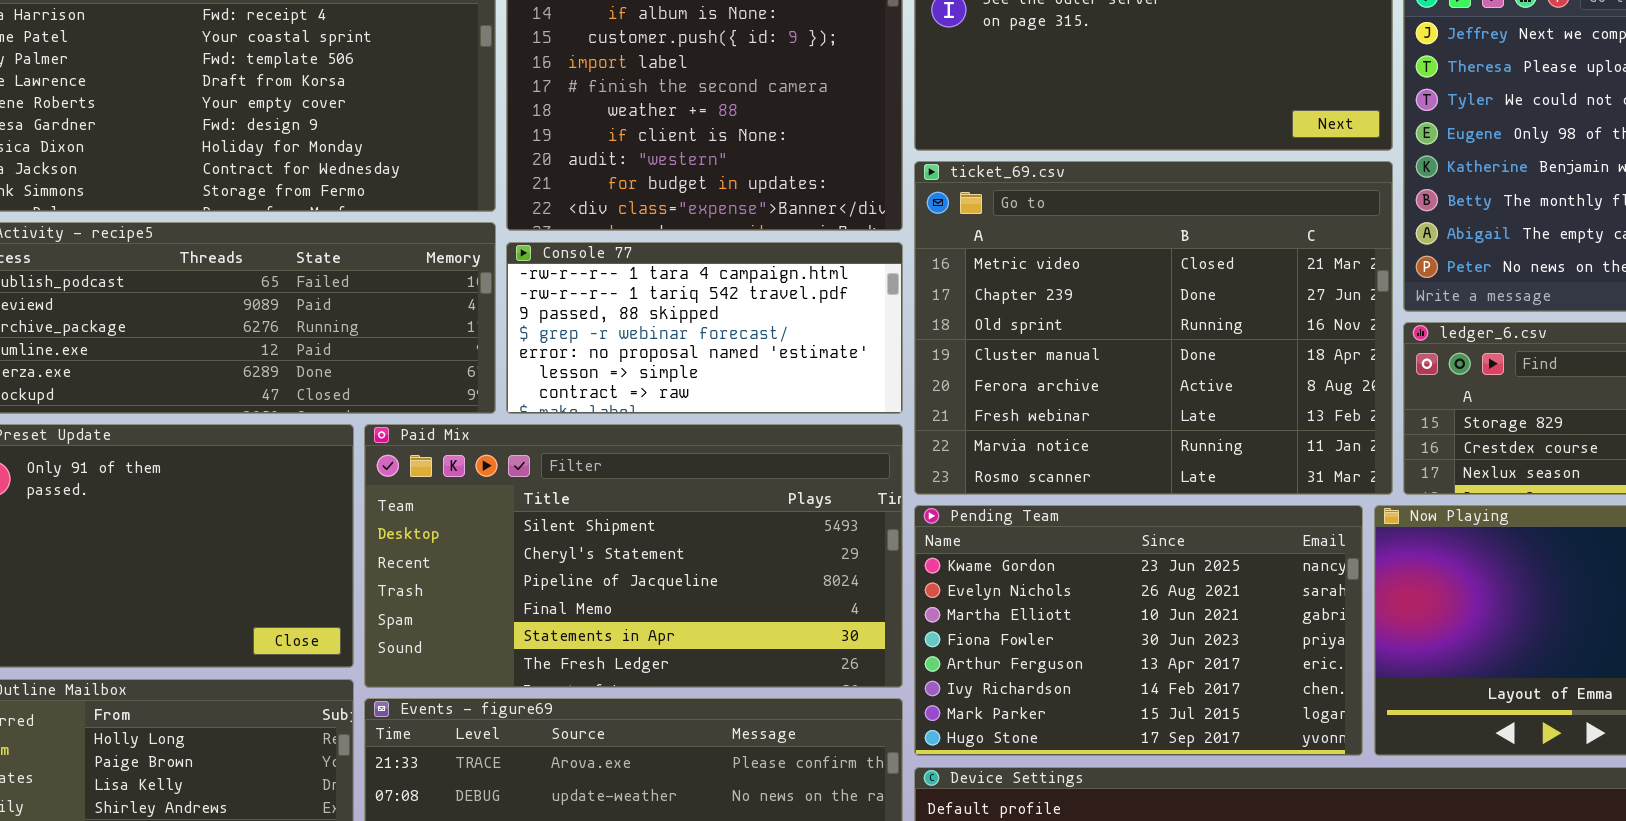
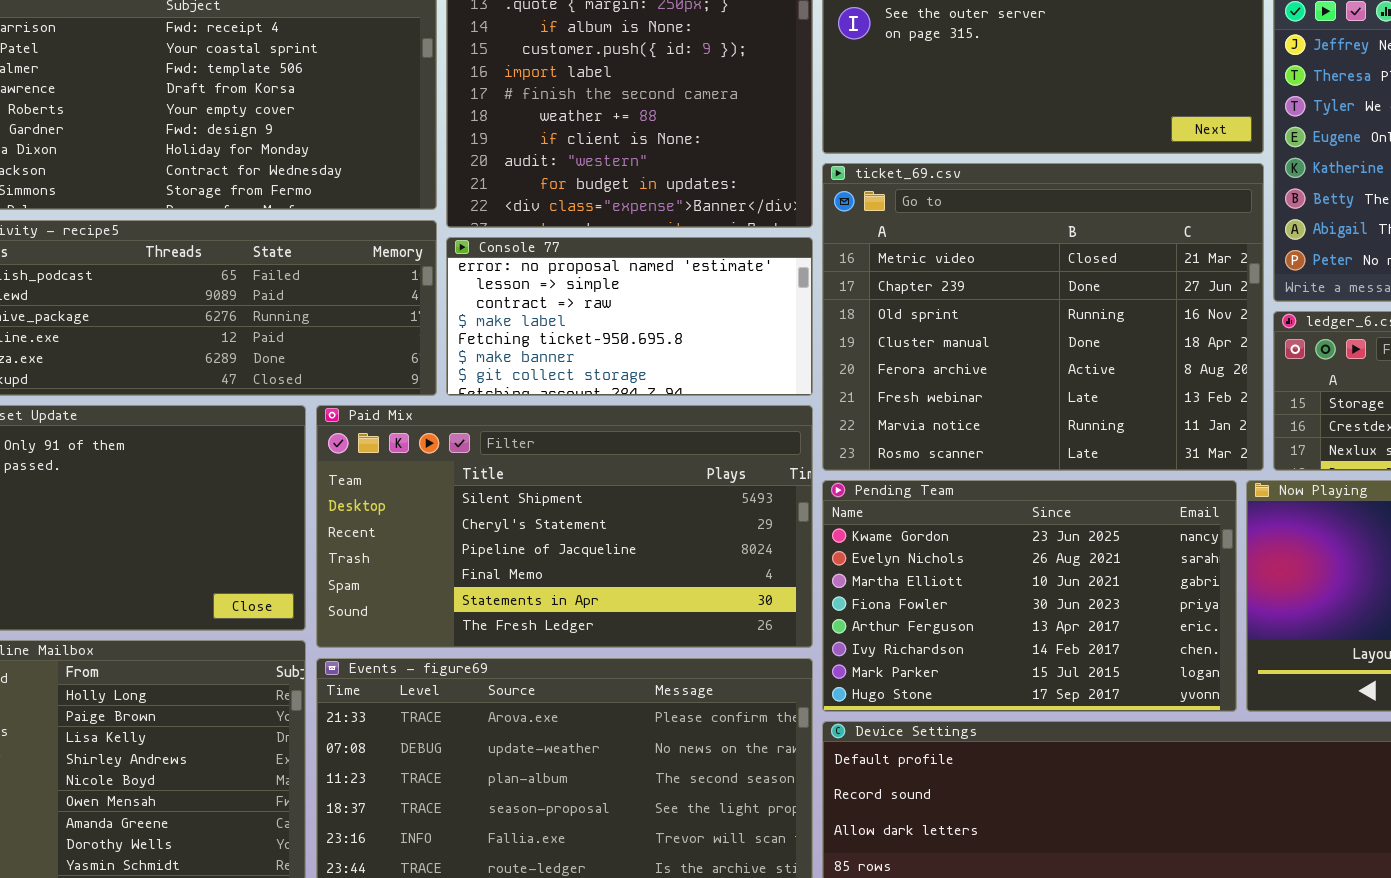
Console 77: [506,242,903,414] -> [446,237,813,396], scrolled down 4 rows

